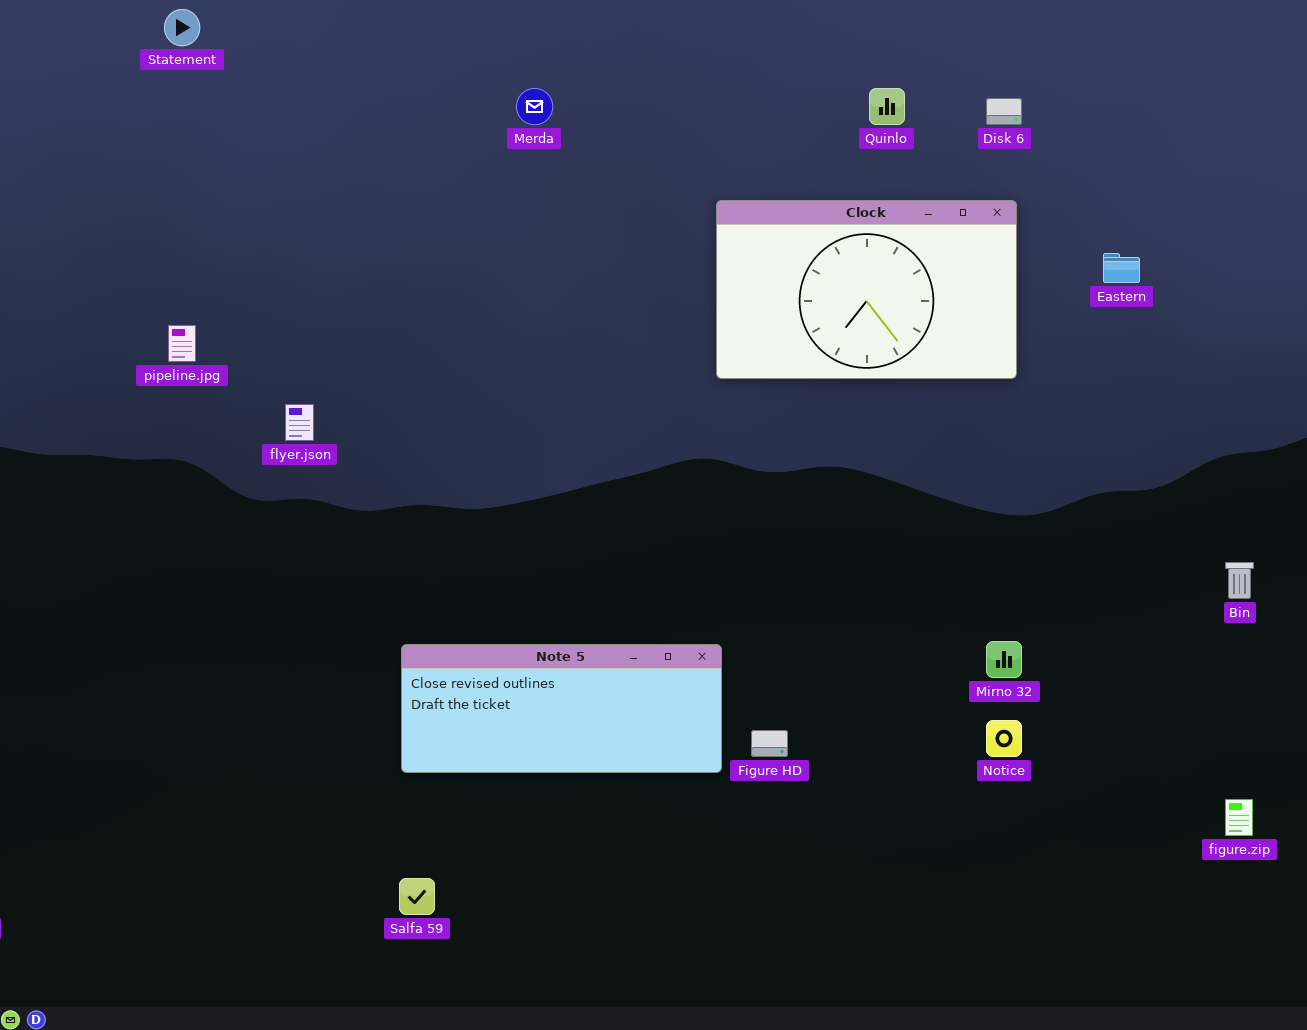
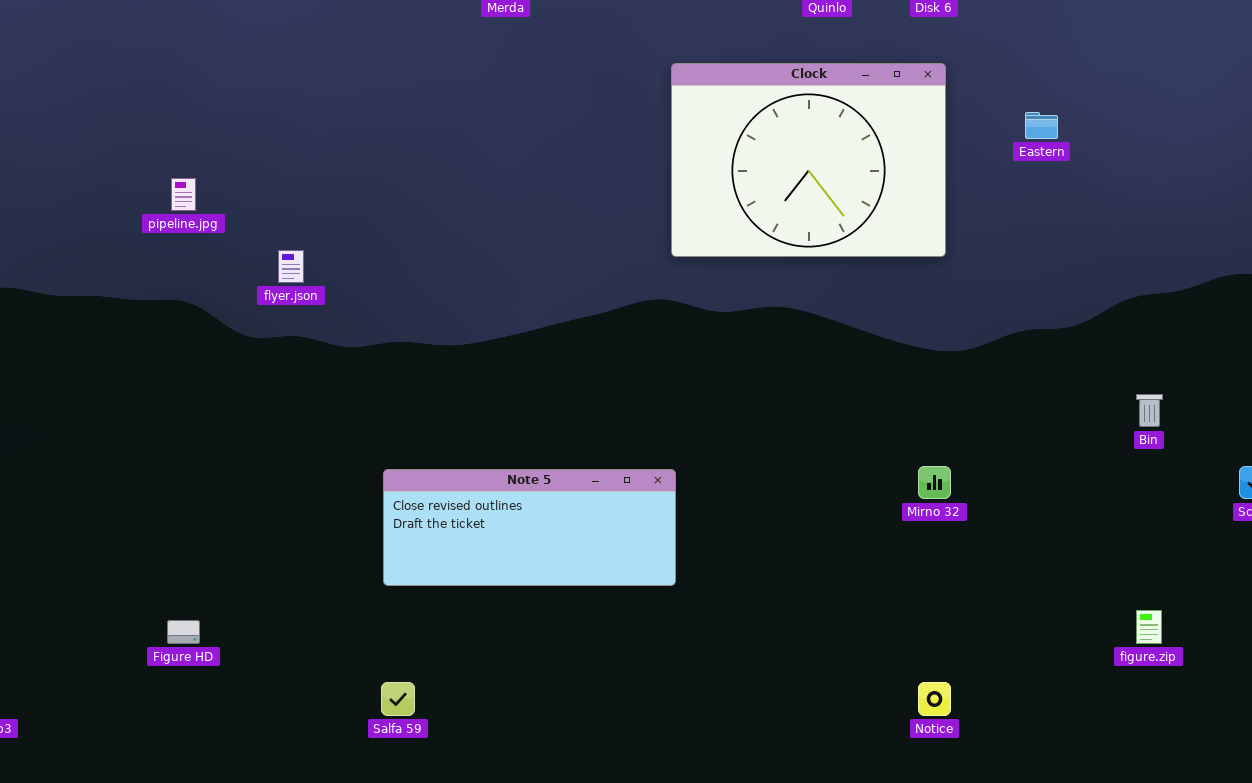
Clock: [716,200,1017,379] -> [671,63,946,257], resized
Notice: [986,720,1022,757] -> [918,682,951,716], moved
Figure HD: [751,730,788,757] -> [167,620,200,644], moved

